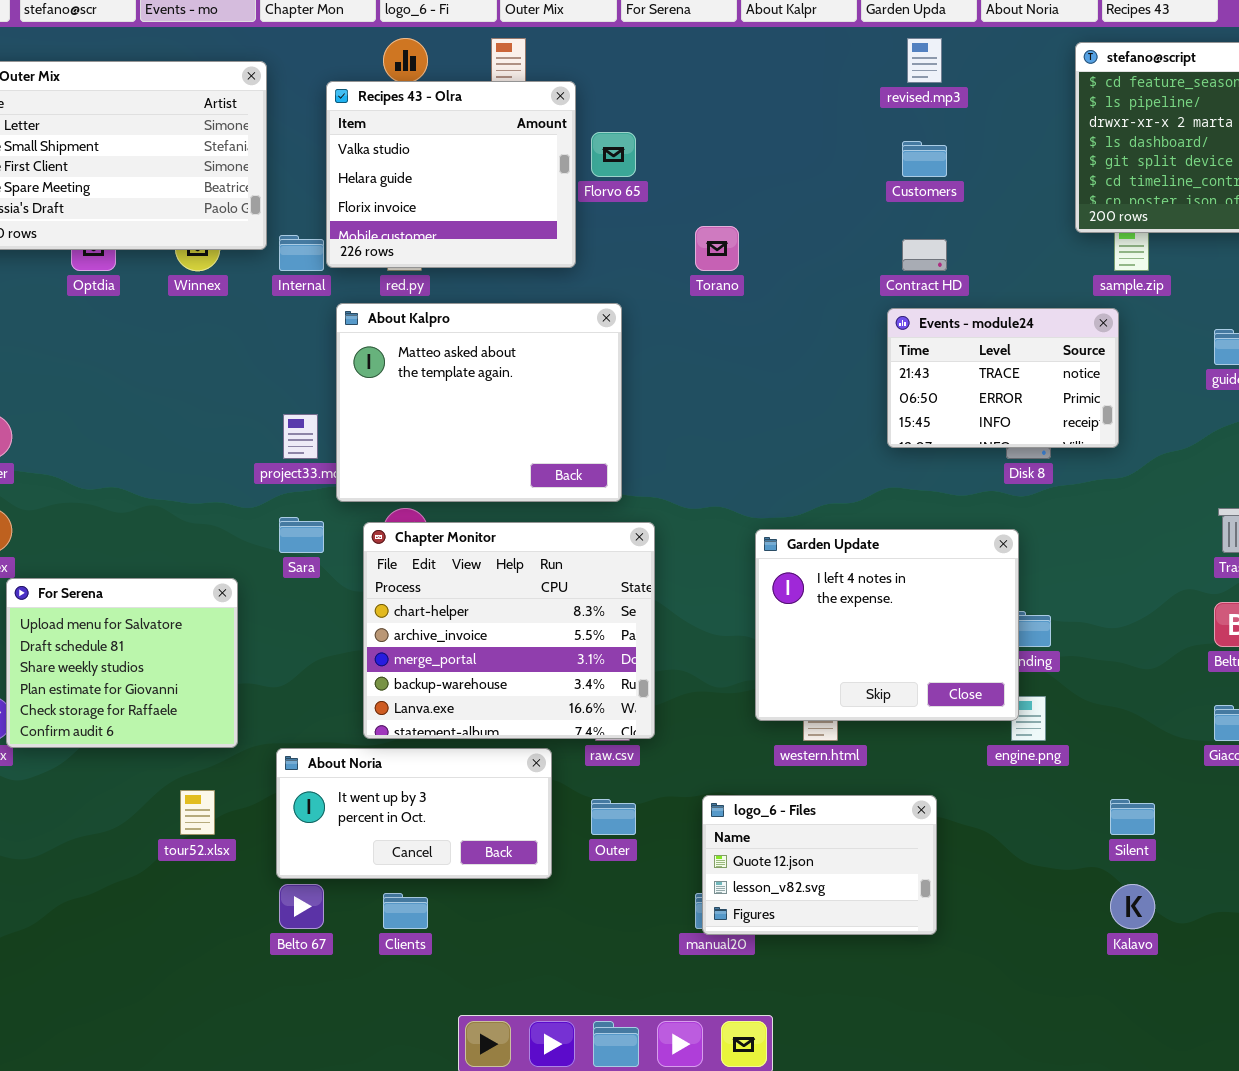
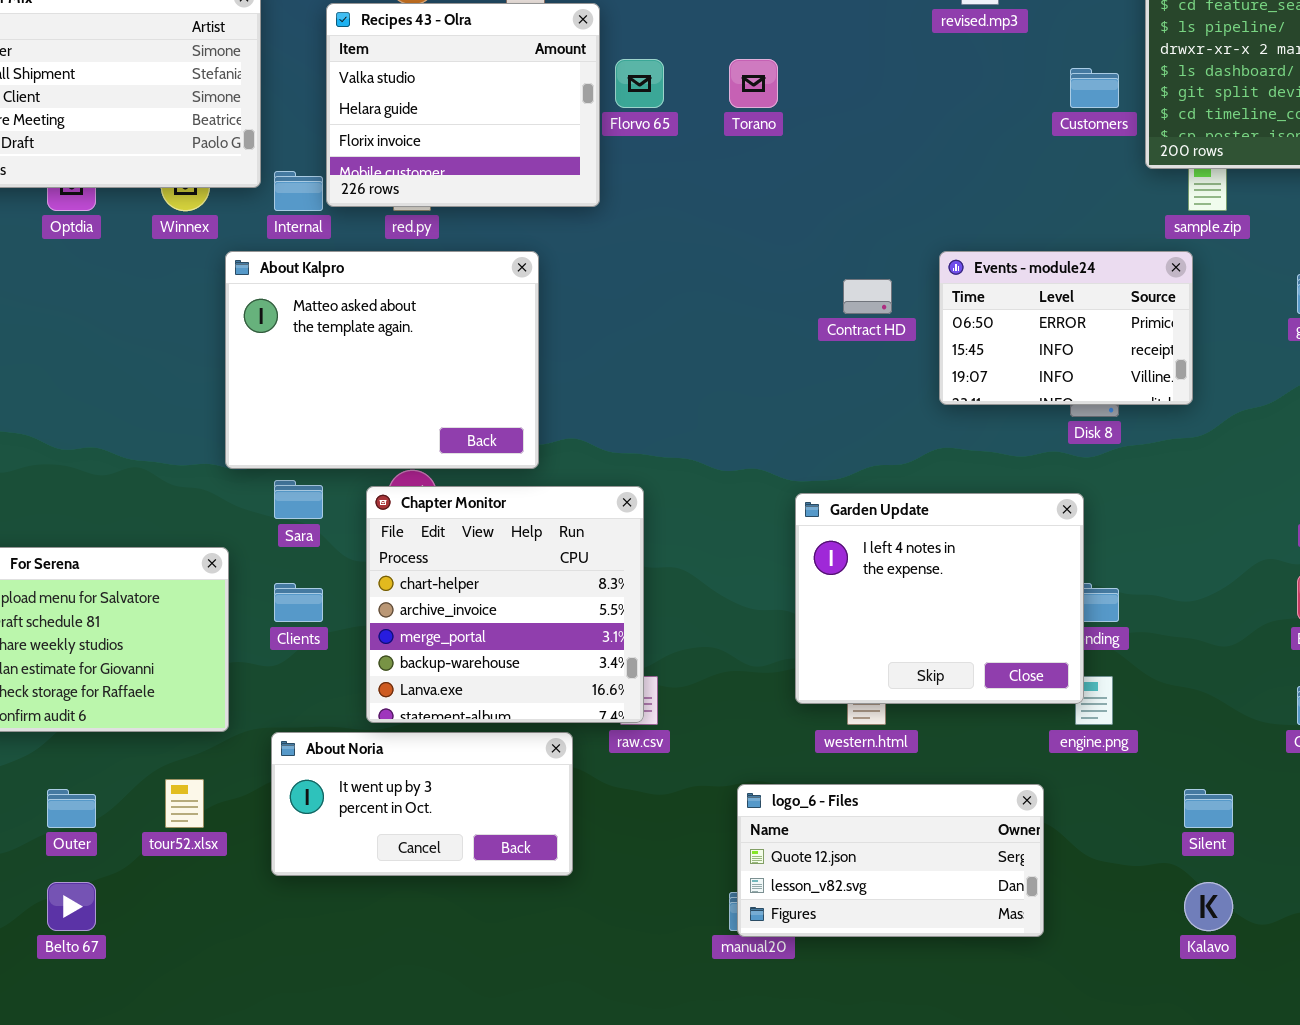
Customers: [902,141,947,177] -> [1070,68,1119,108], moved
Torano: [695,226,739,271] -> [729,59,778,108], moved
Contract HD: [902,239,947,271] -> [843,279,892,314], moved
About Kalpro: [336,303,622,502] -> [225,251,539,469], moved
Events - module24: [887,308,1119,448] -> [939,251,1193,405], scrolled down 1 row
Chapter Monitor: [363,522,655,739] -> [366,486,644,723], resized
logo_6 - Files: [702,795,937,935] -> [737,784,1044,937], resized
Outer: [591,799,636,835] -> [47,789,96,828], moved
Belto 67: [279,884,324,929] -> [47,882,96,931], moved
Clients: [383,893,428,929] -> [274,583,323,622], moved

